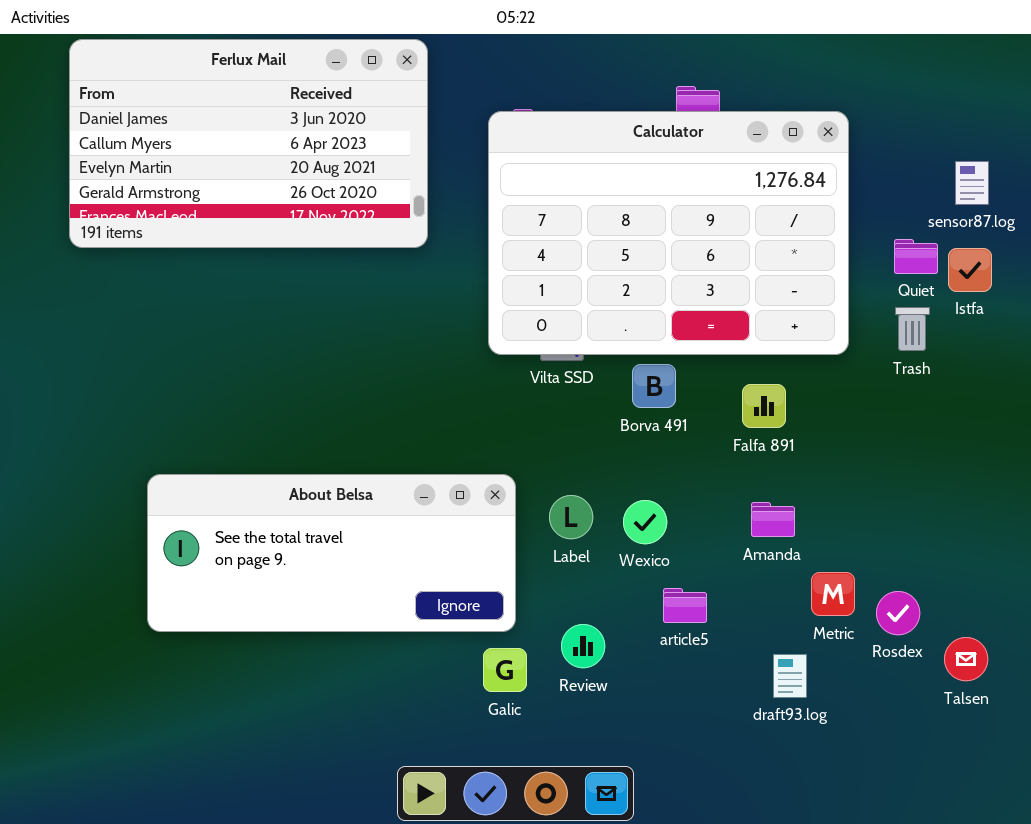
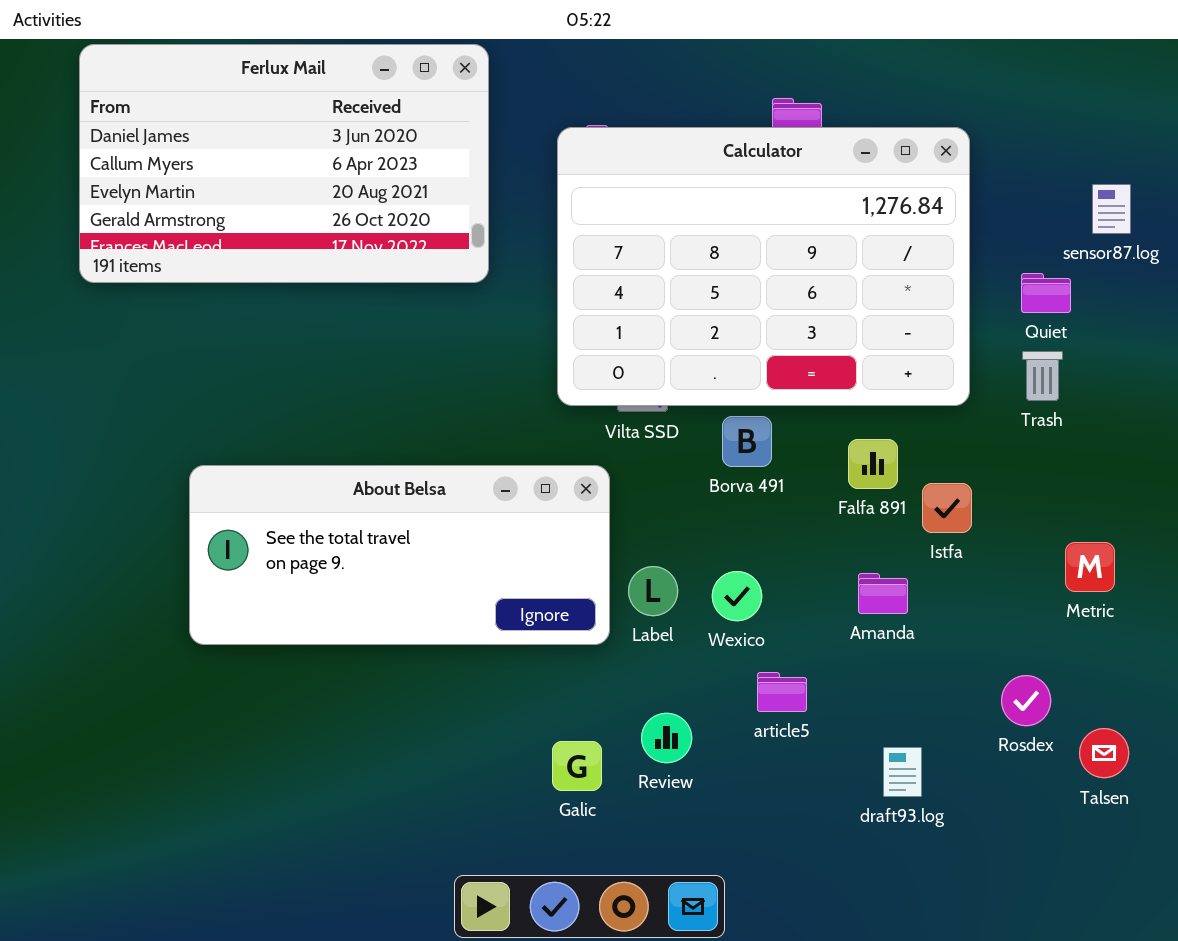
Istfa: [948,248,992,292] -> [922,483,972,533], moved
About Belsa: [147,474,516,632] -> [189,465,610,645], moved
Metric: [811,572,855,616] -> [1065,542,1115,592], moved

